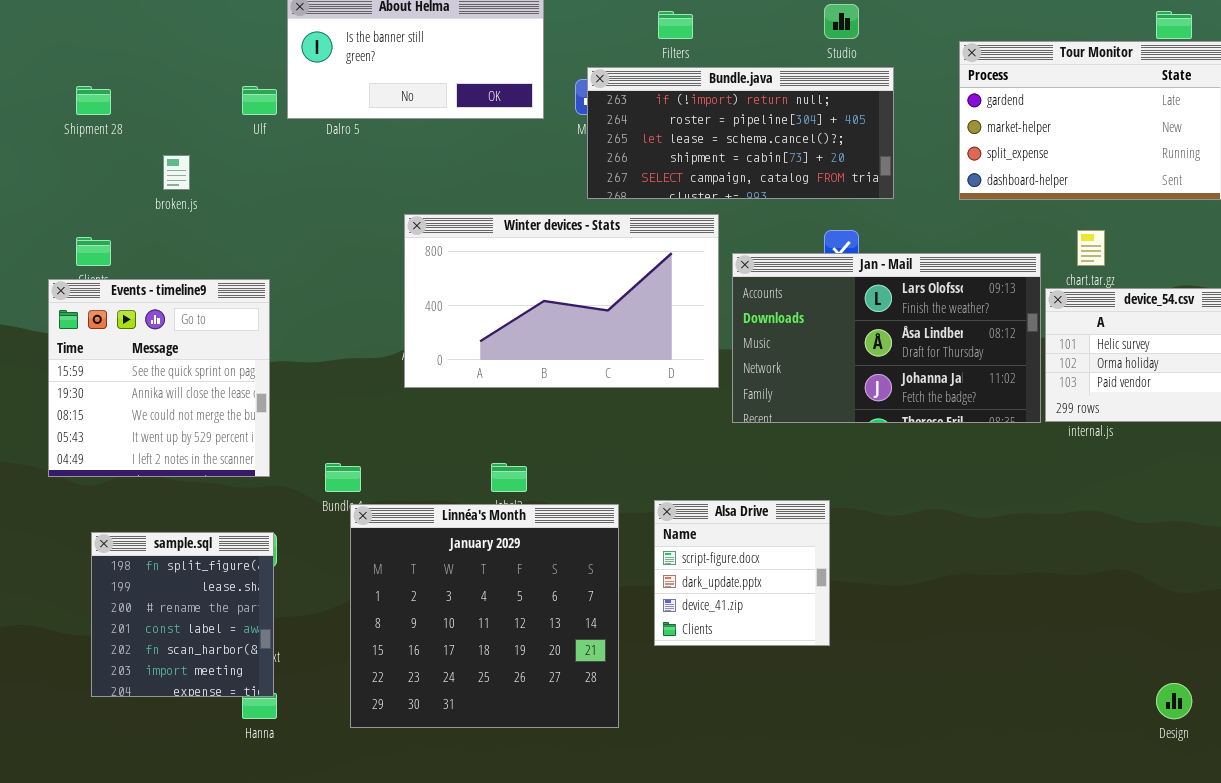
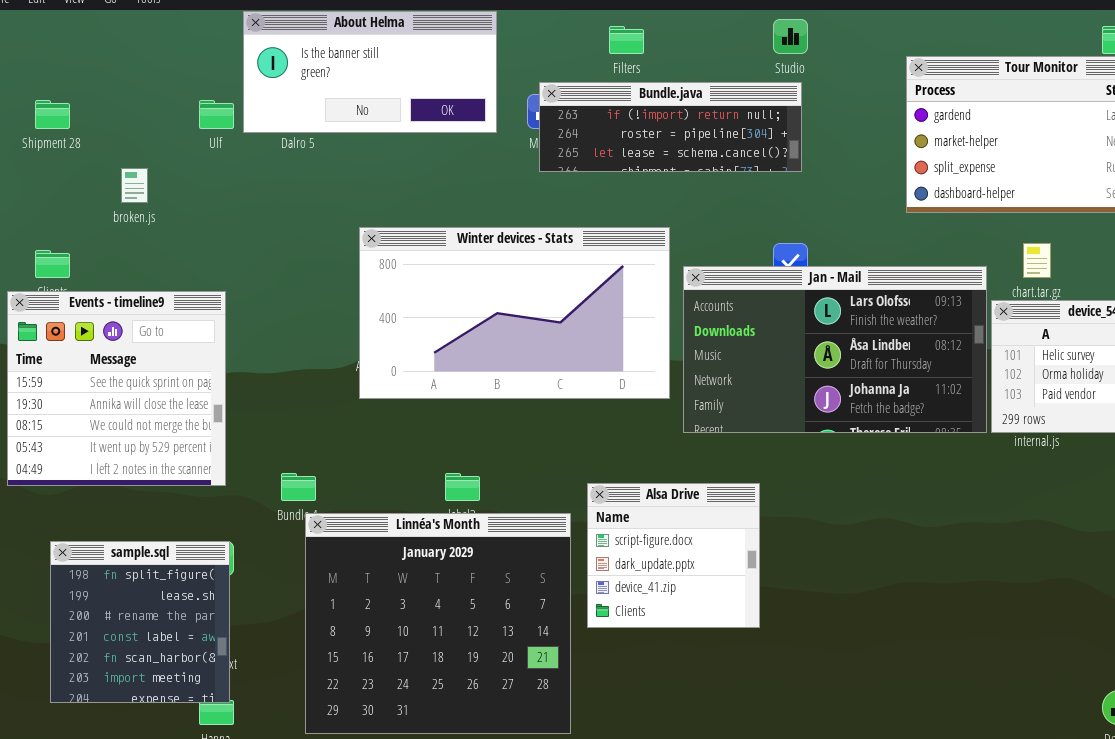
Bundle.java: [587,67,894,199] -> [539,82,802,172], resized
Alsa Drive: [654,500,830,646] -> [587,483,760,628], moved

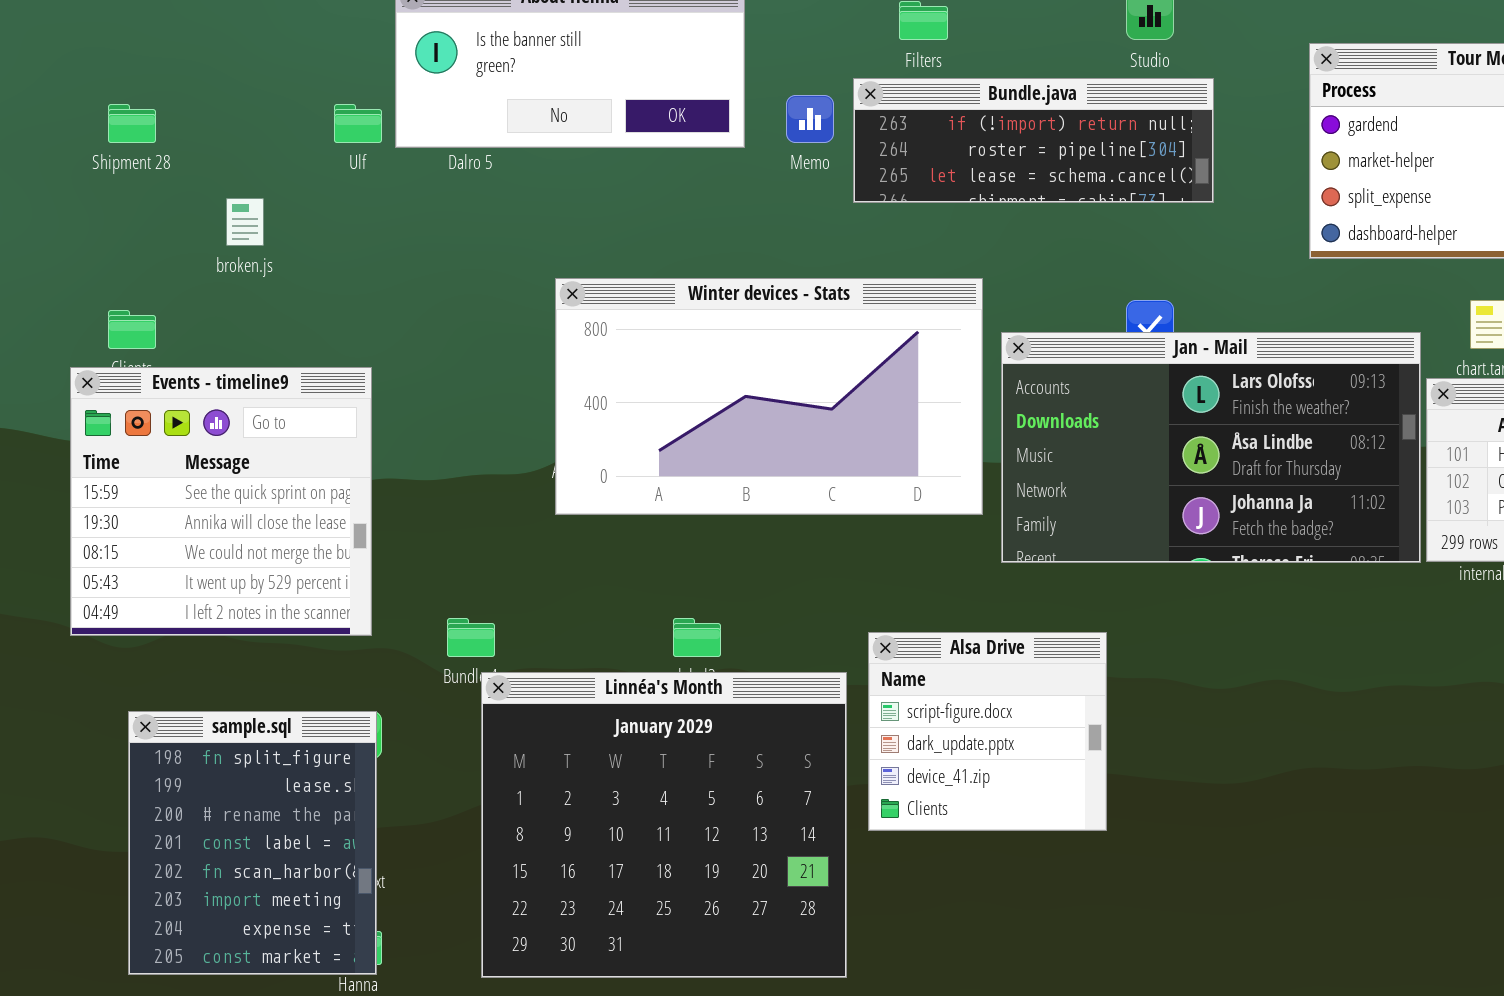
Bundle.java: [539,82,802,172] -> [853,78,1214,203], moved
sample.sql: [50,541,230,703] -> [128,711,377,975], resized

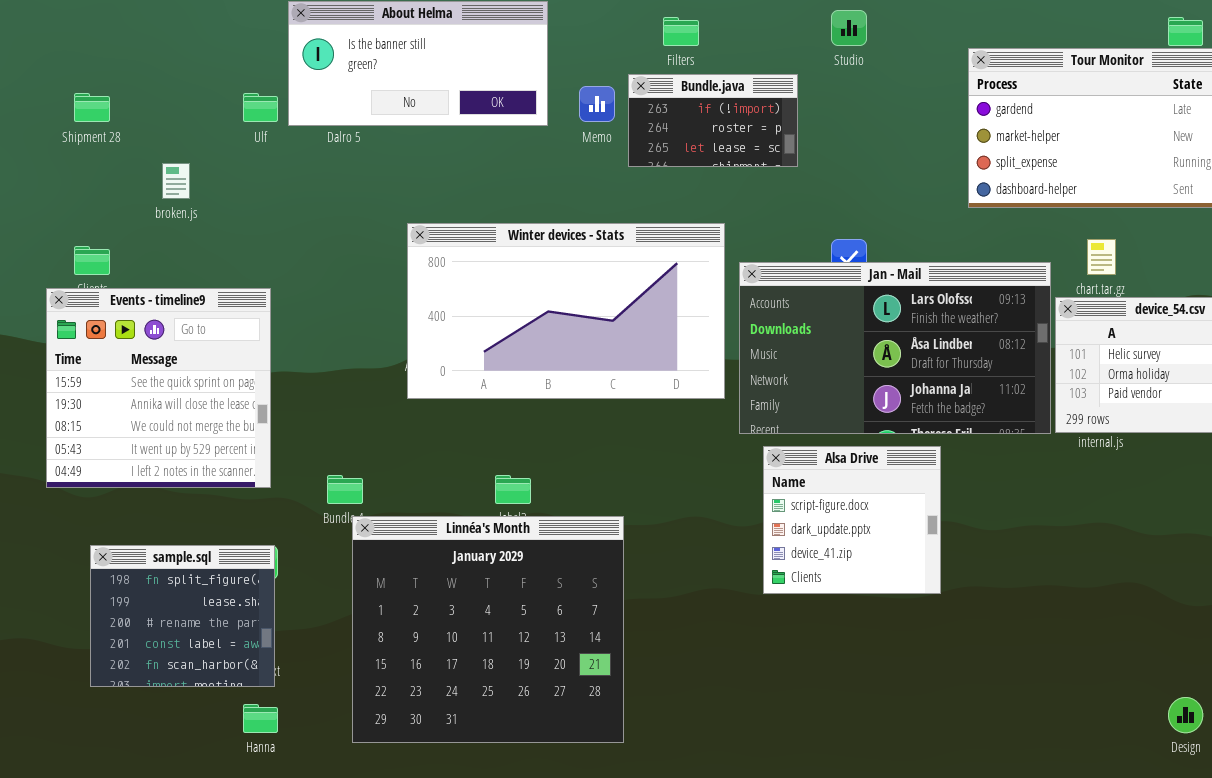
Bundle.java: [853,78,1214,203] -> [628,74,798,167], resized
Alsa Drive: [868,632,1107,831] -> [763,446,941,594], moved
sample.sql: [128,711,377,975] -> [90,545,275,687], resized

